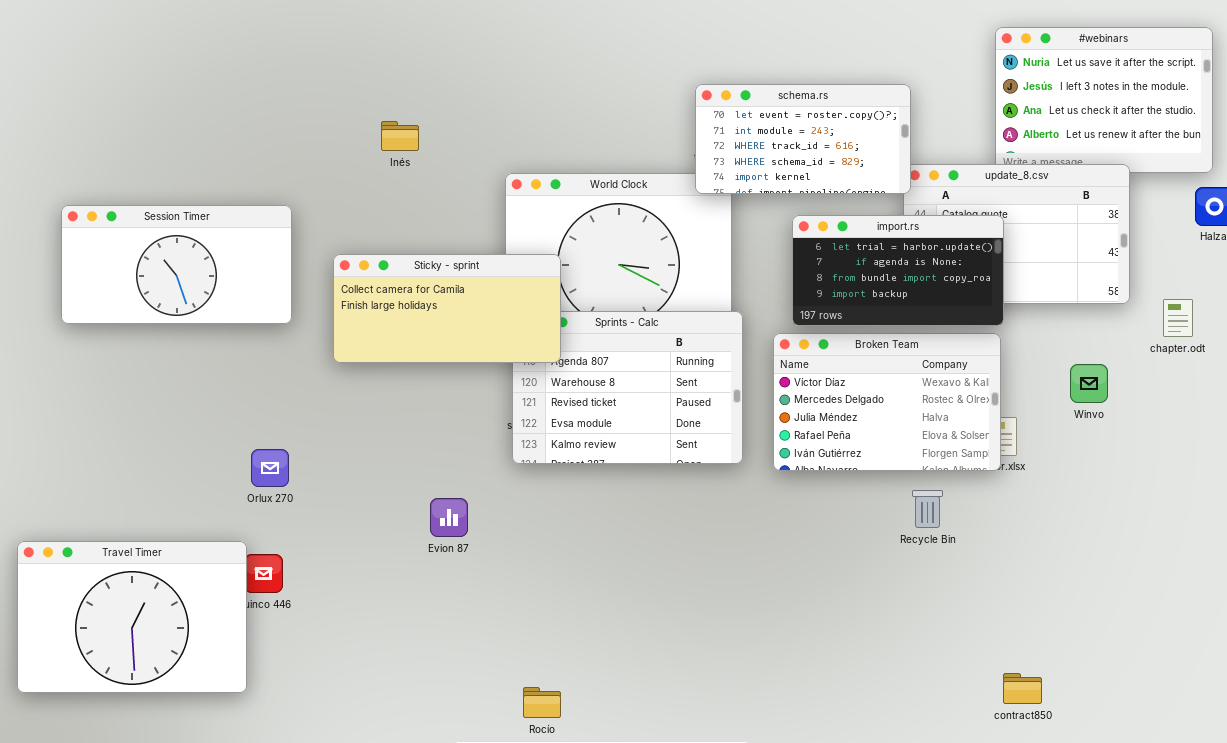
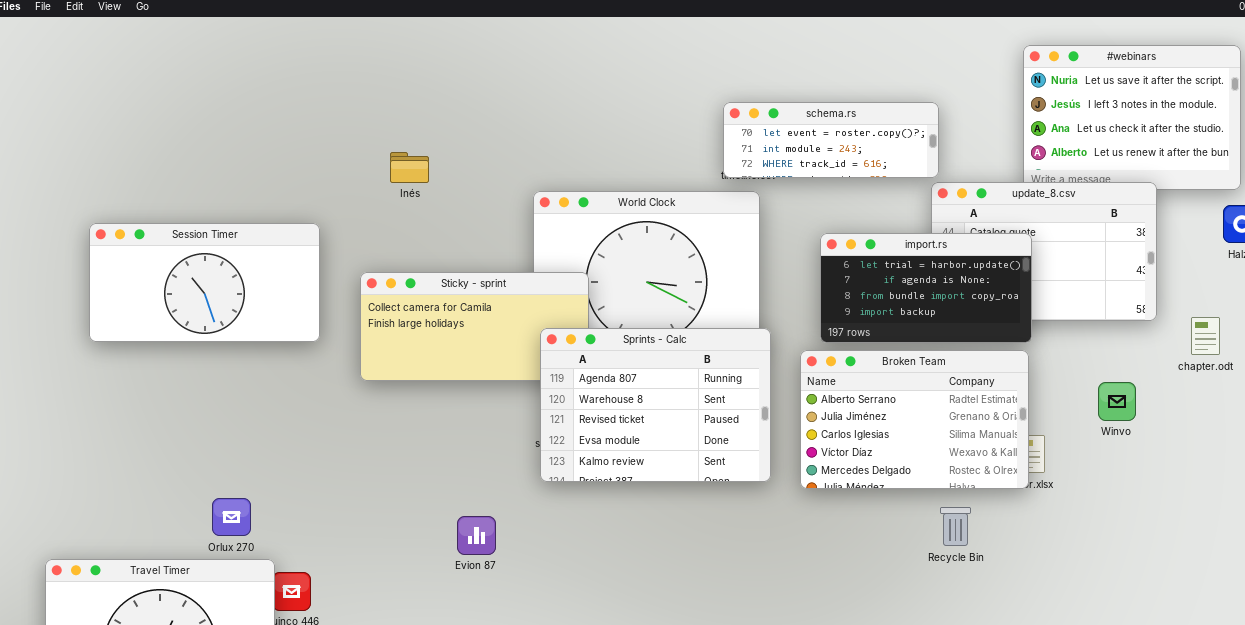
schema.rs: [695,84,911,194] -> [723,102,939,178], resized
Inés: [381,121,419,151] -> [390,152,429,183], moved
Sprints - Calc: [512,311,743,464] -> [540,328,771,482], raised
Broken Team: [773,333,1001,471] -> [800,350,1029,489], scrolled up 3 rows
Orlux 270: [251,449,289,487] -> [212,498,251,536], moved

